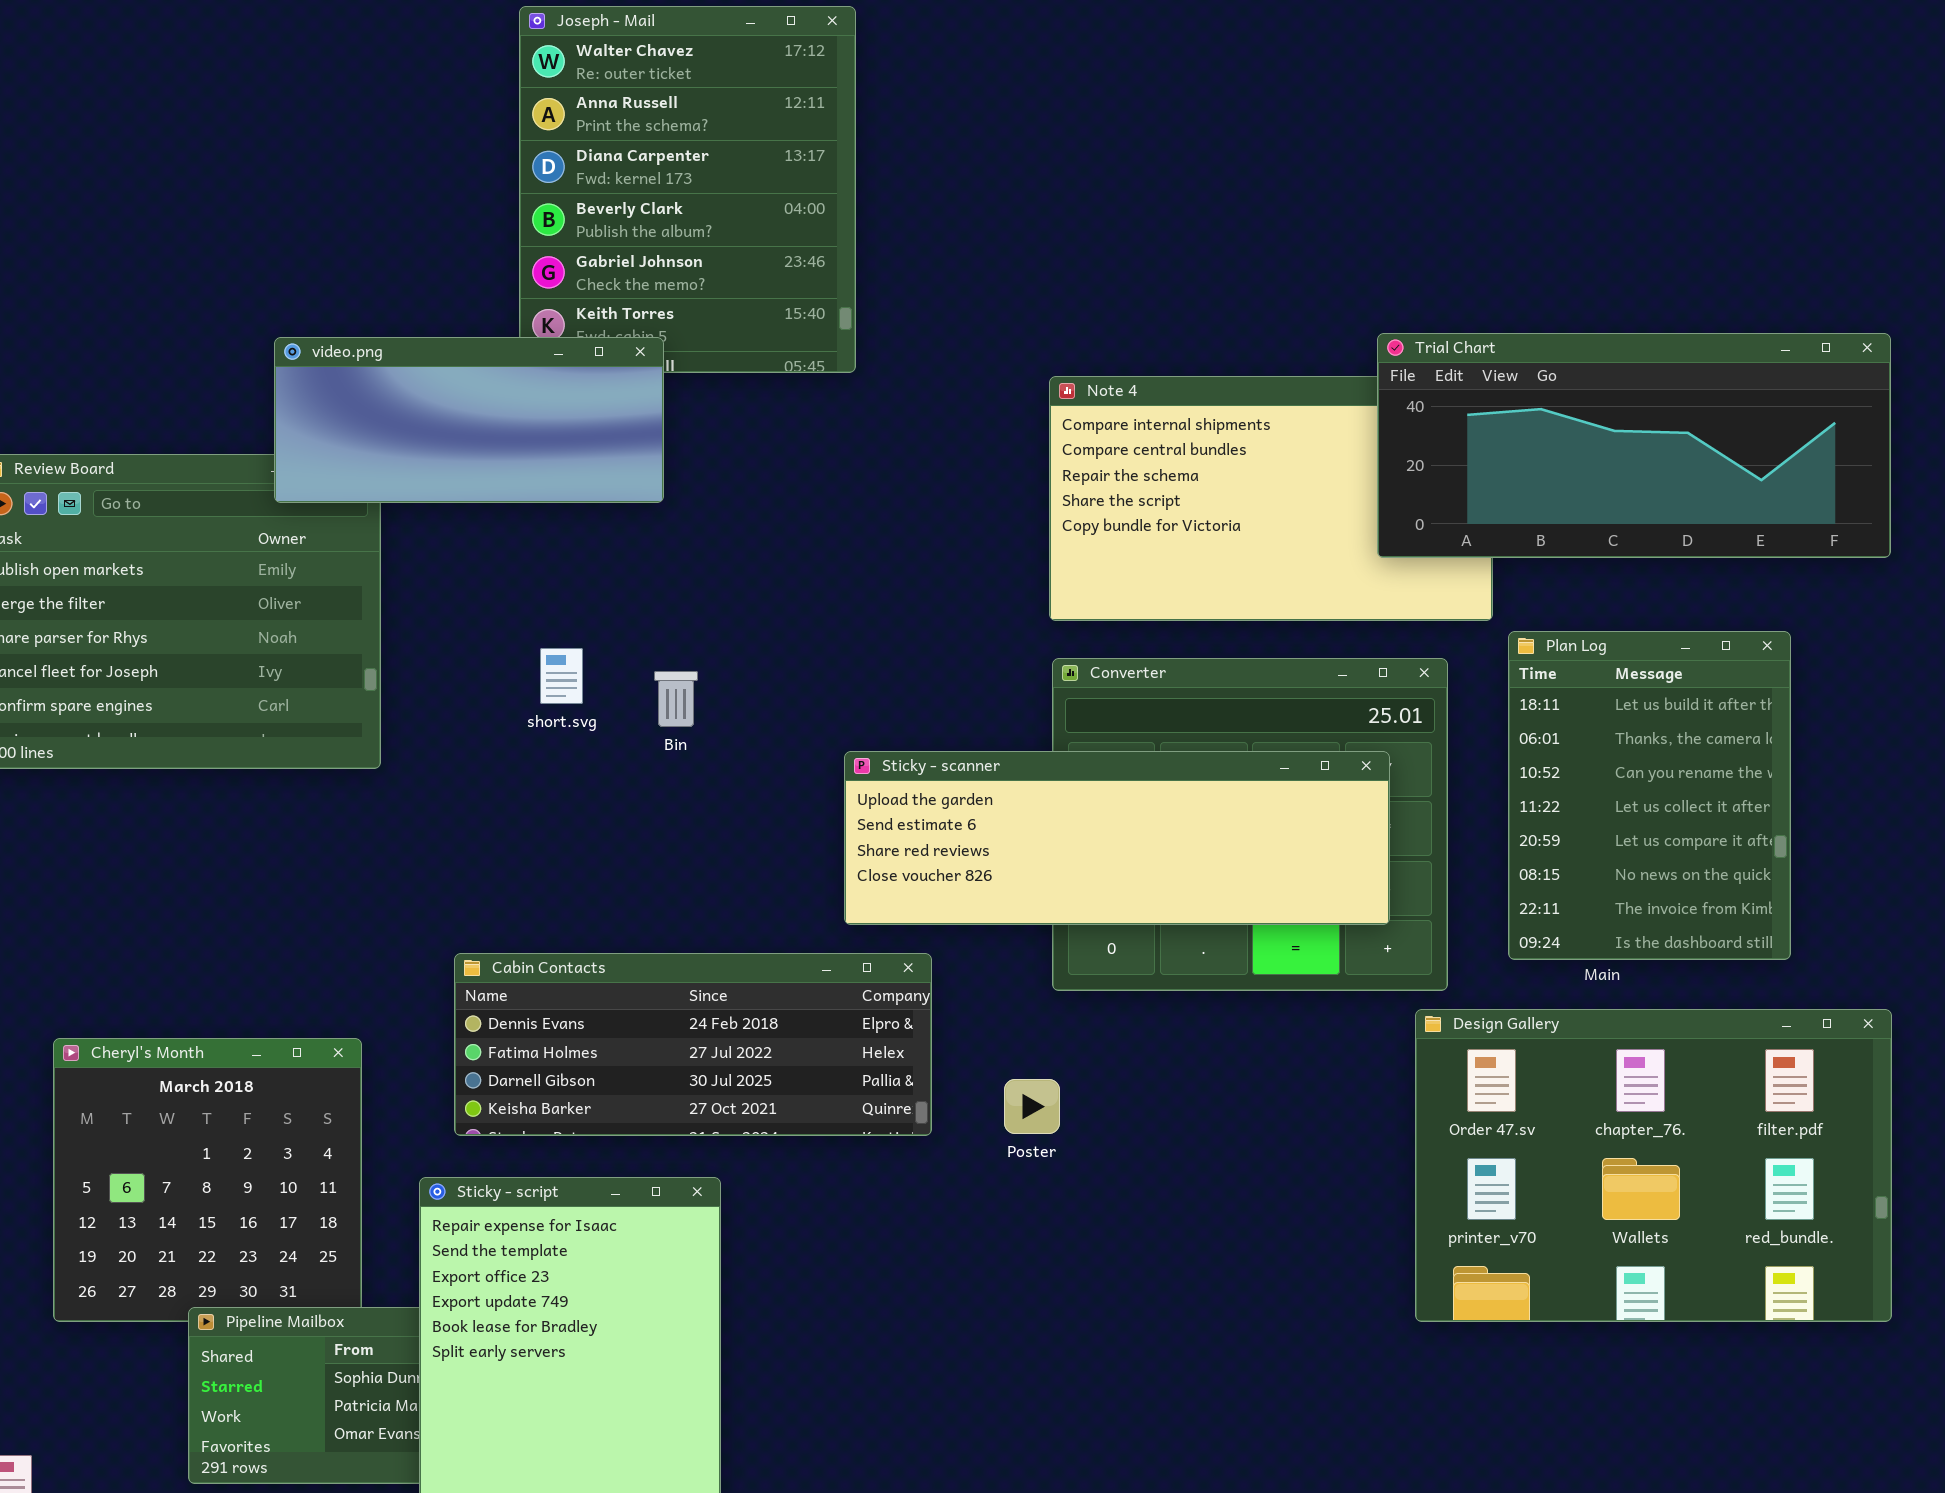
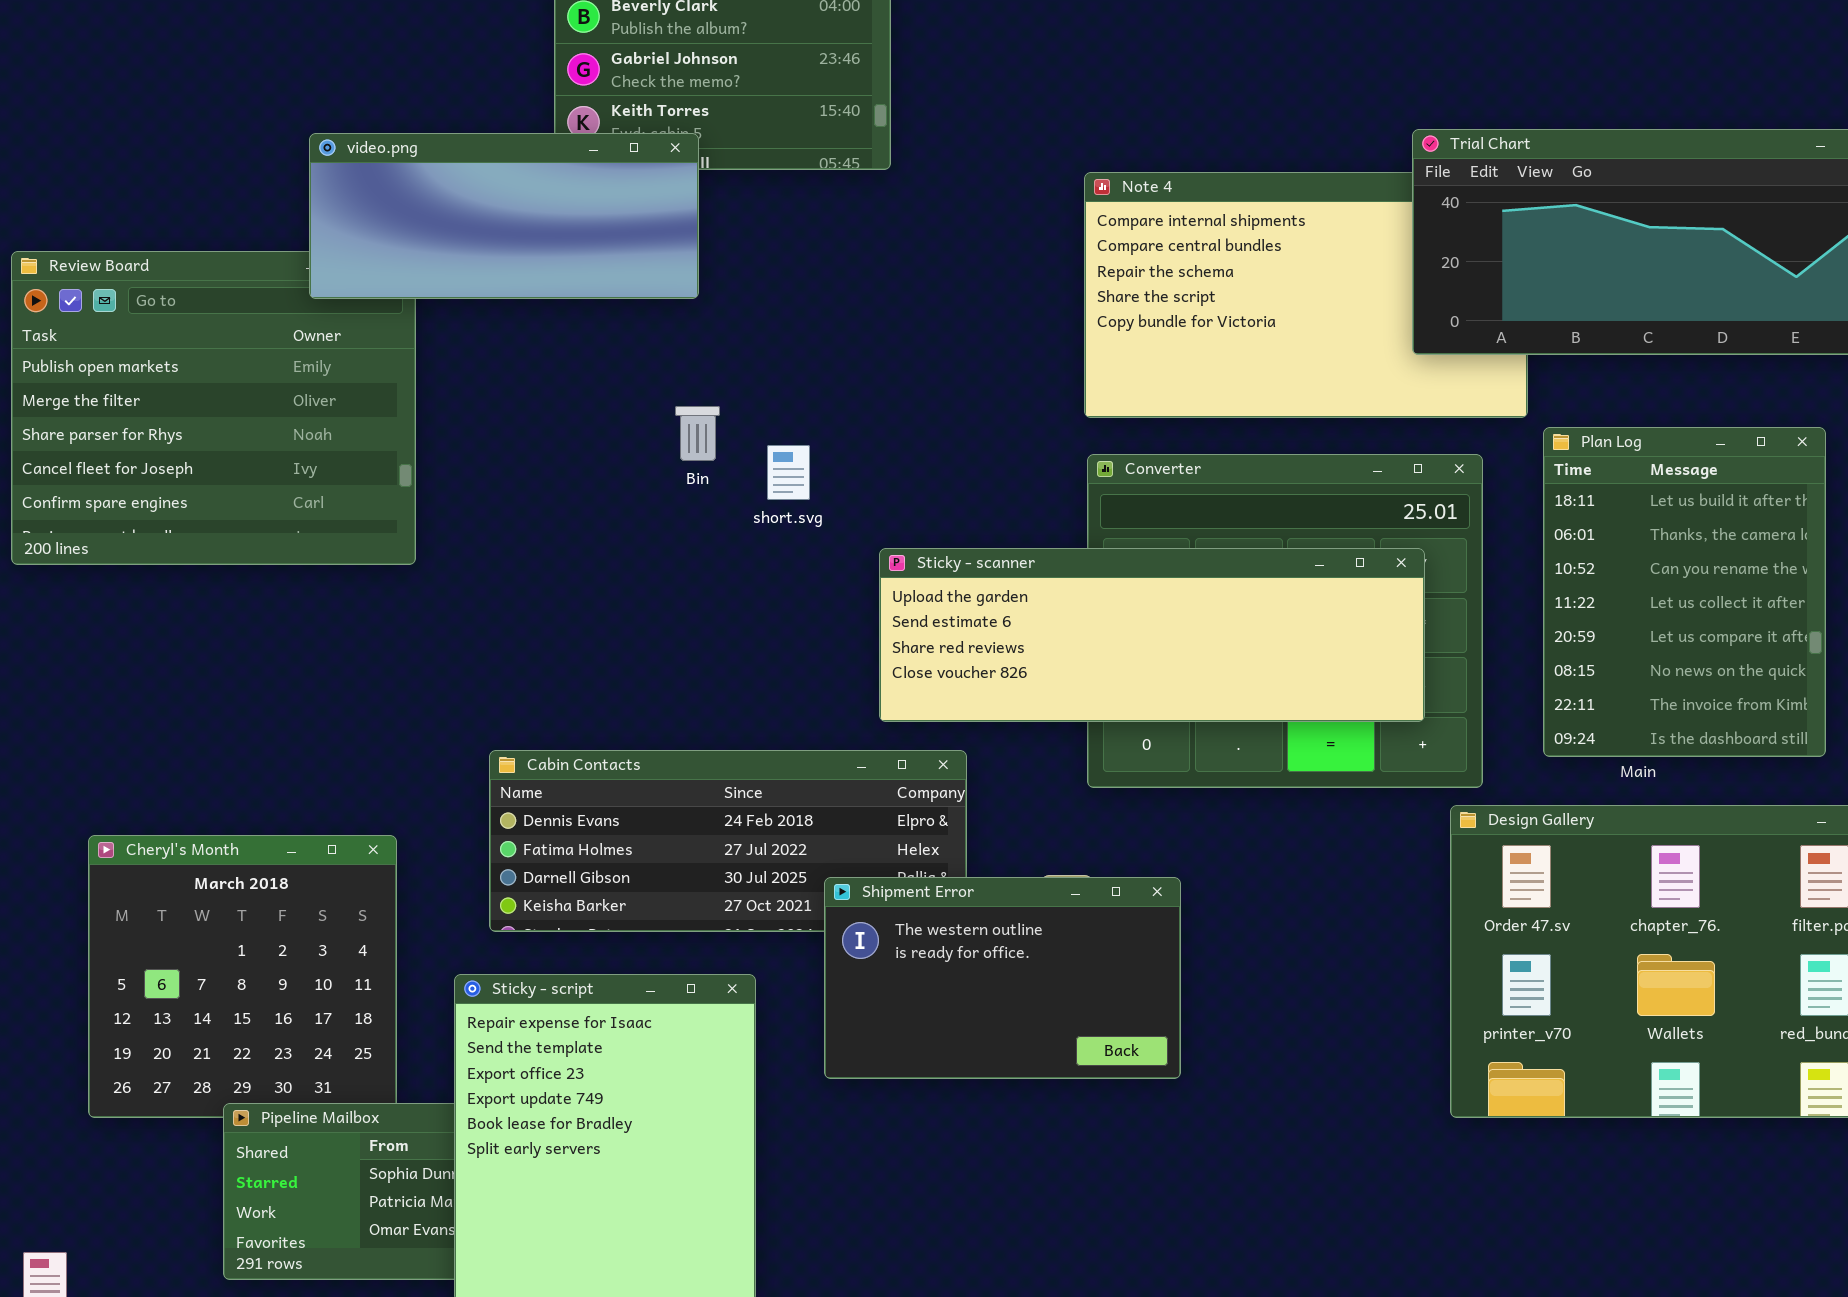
short.svg: [540,648,583,704] -> [767,445,810,500], moved
Bin: [654,671,698,727] -> [675,406,720,461], moved
Shipment Error: none -> [824,877,1181,1079], opened

